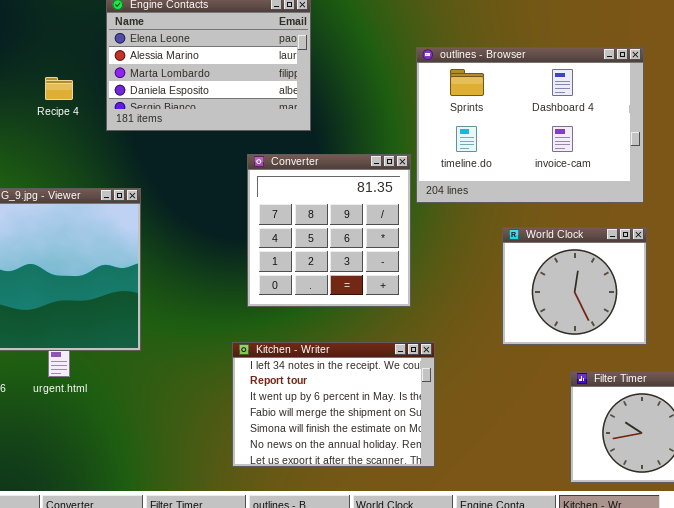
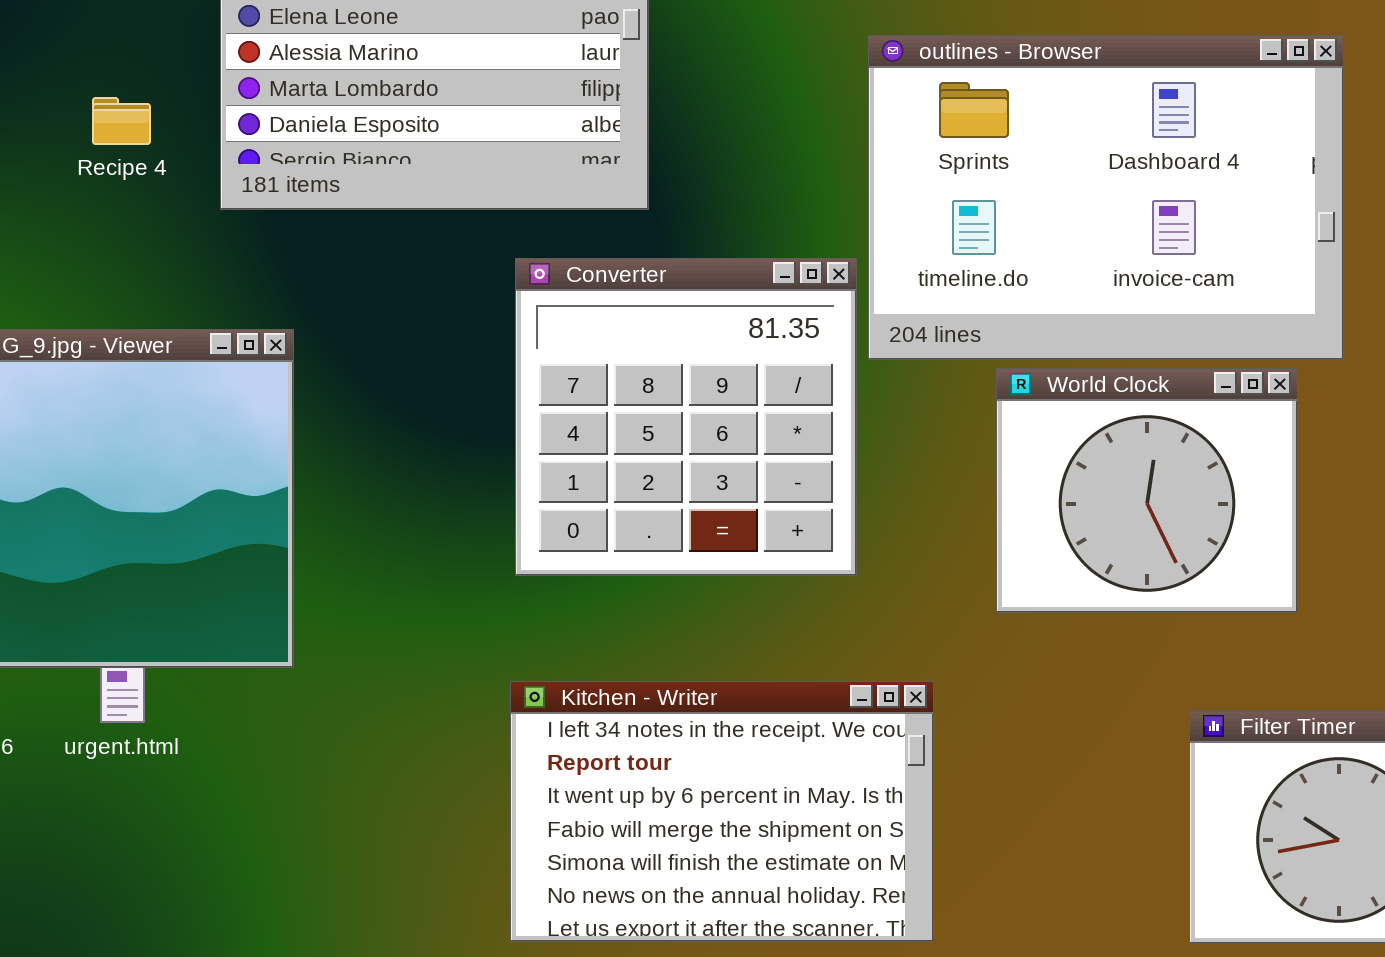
World Clock: [502,227,647,345] -> [996,368,1298,613], moved
Kitchen - Writer: [232,342,435,467] -> [510,681,934,942], moved

